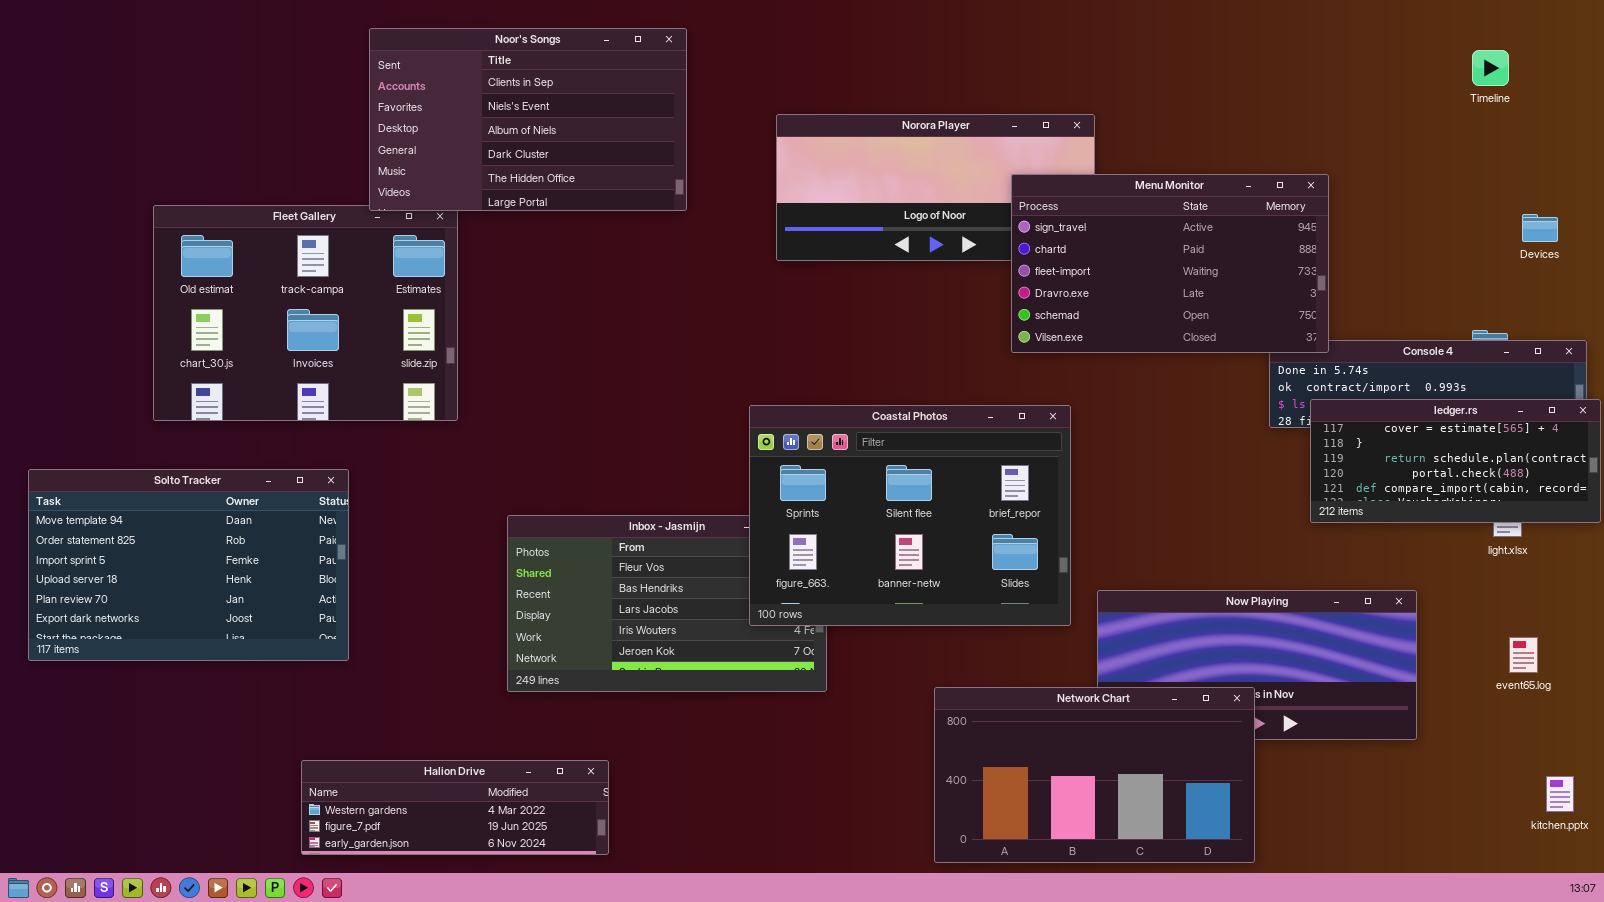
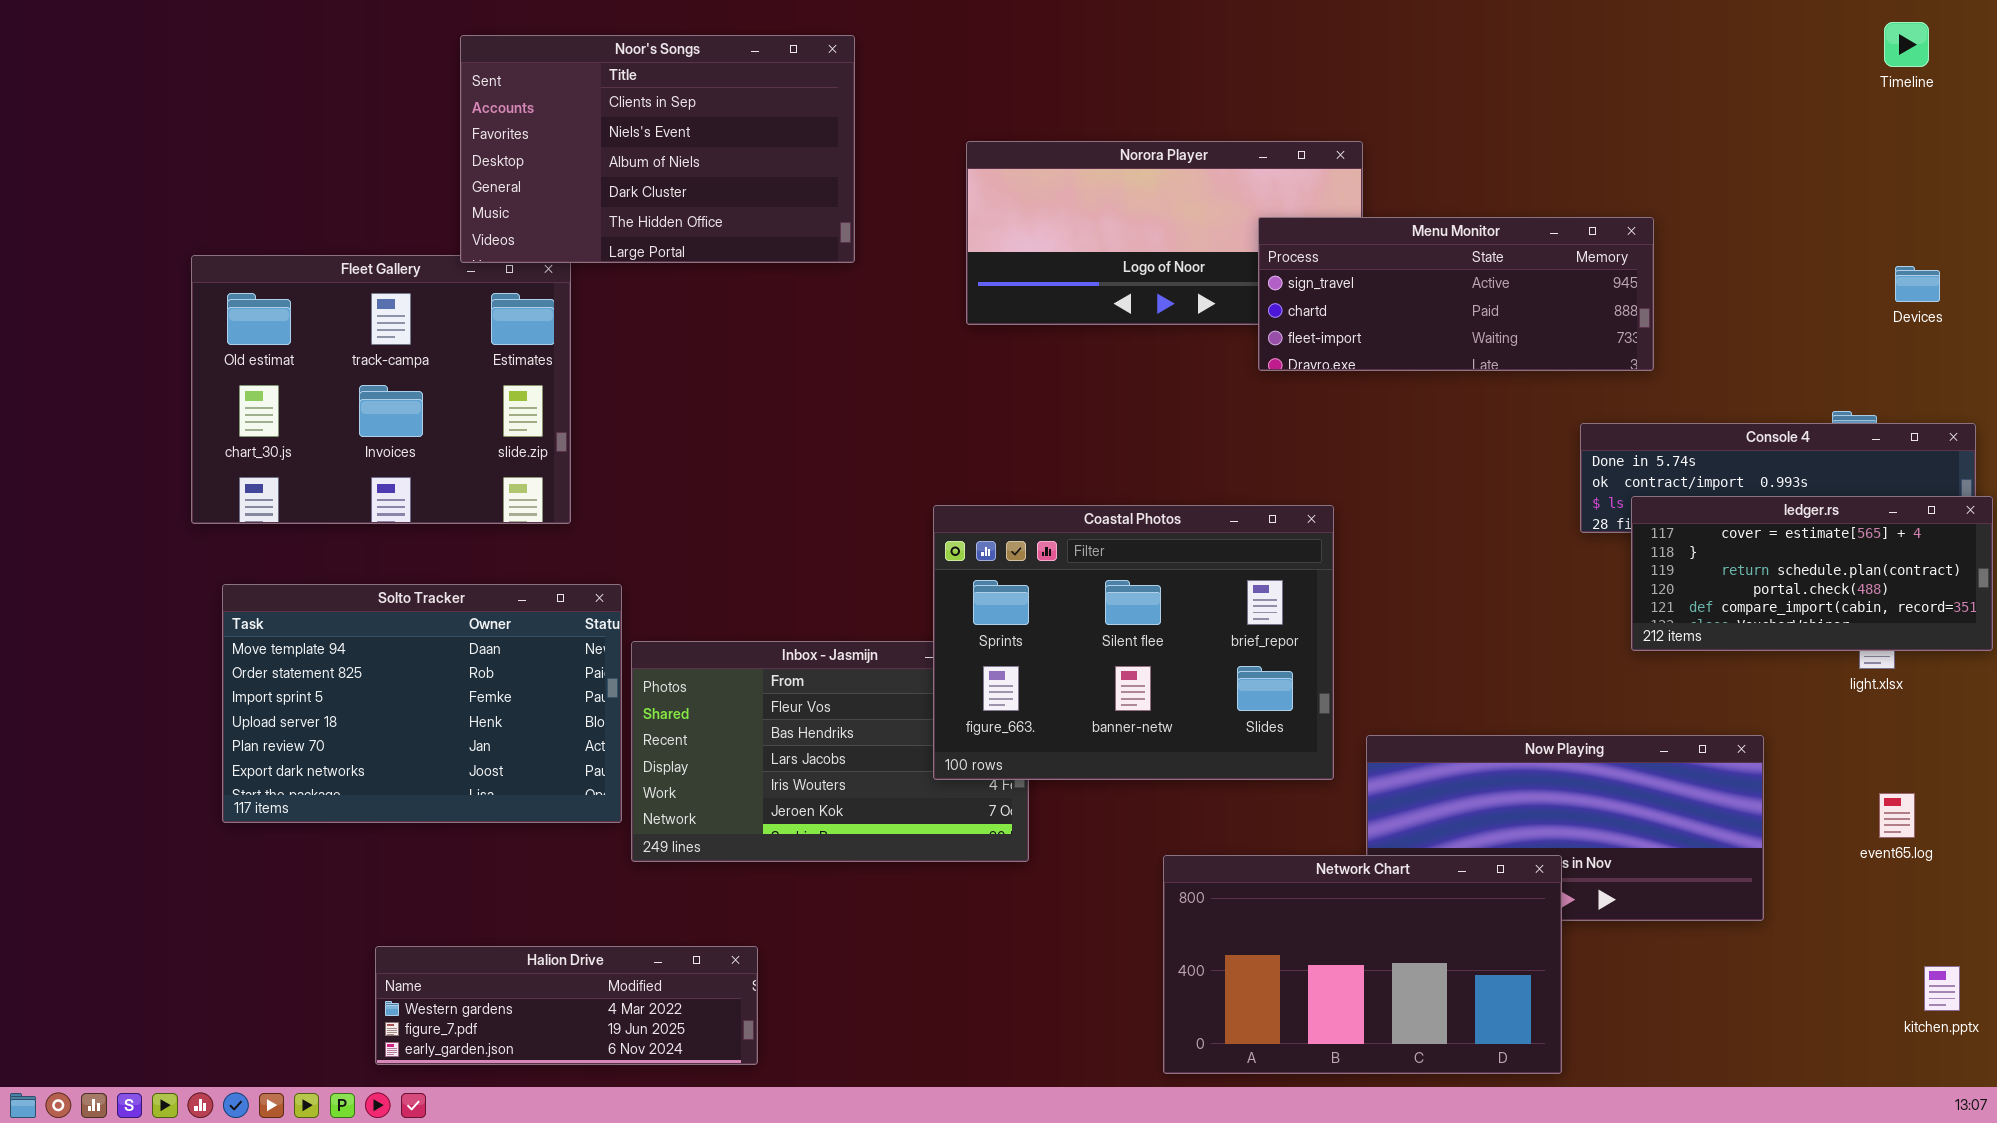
Timeline: [1472,50,1509,86] -> [1884,22,1929,67], moved
Menu Monitor: [1011,174,1329,353] -> [1258,217,1654,371], resized
Solto Tracker: [28,469,349,661] -> [222,584,622,823], moved

